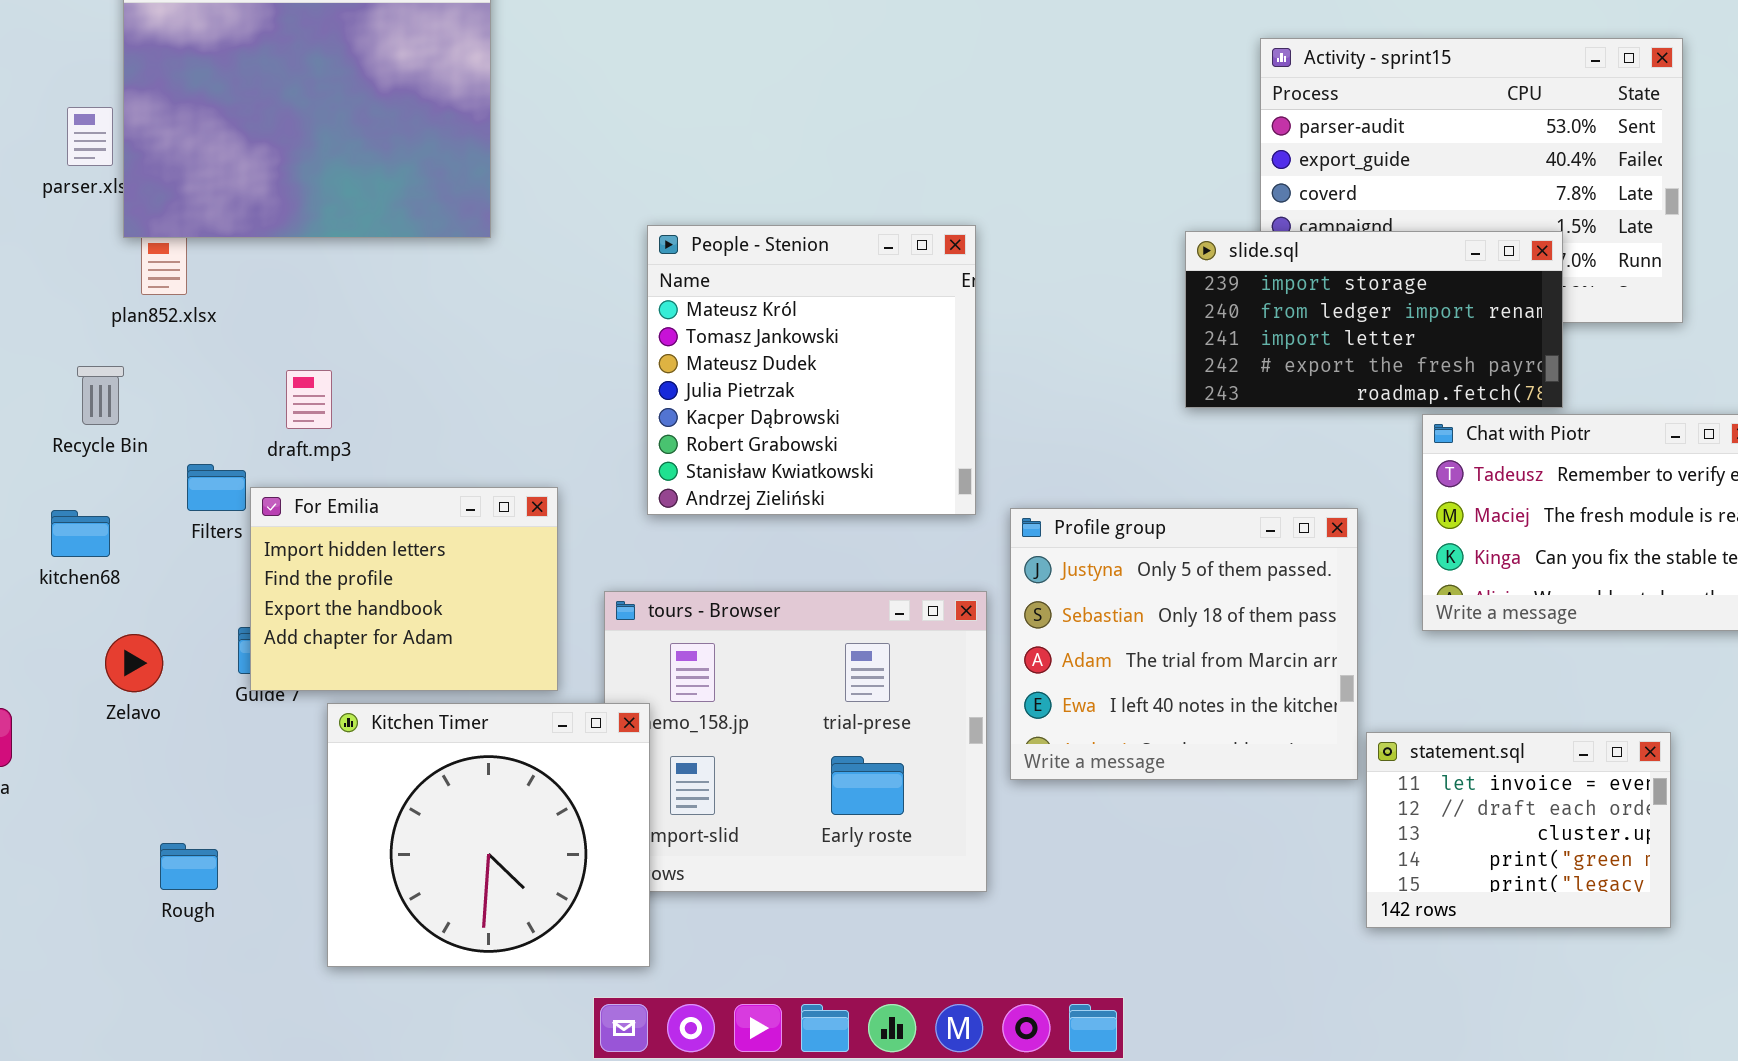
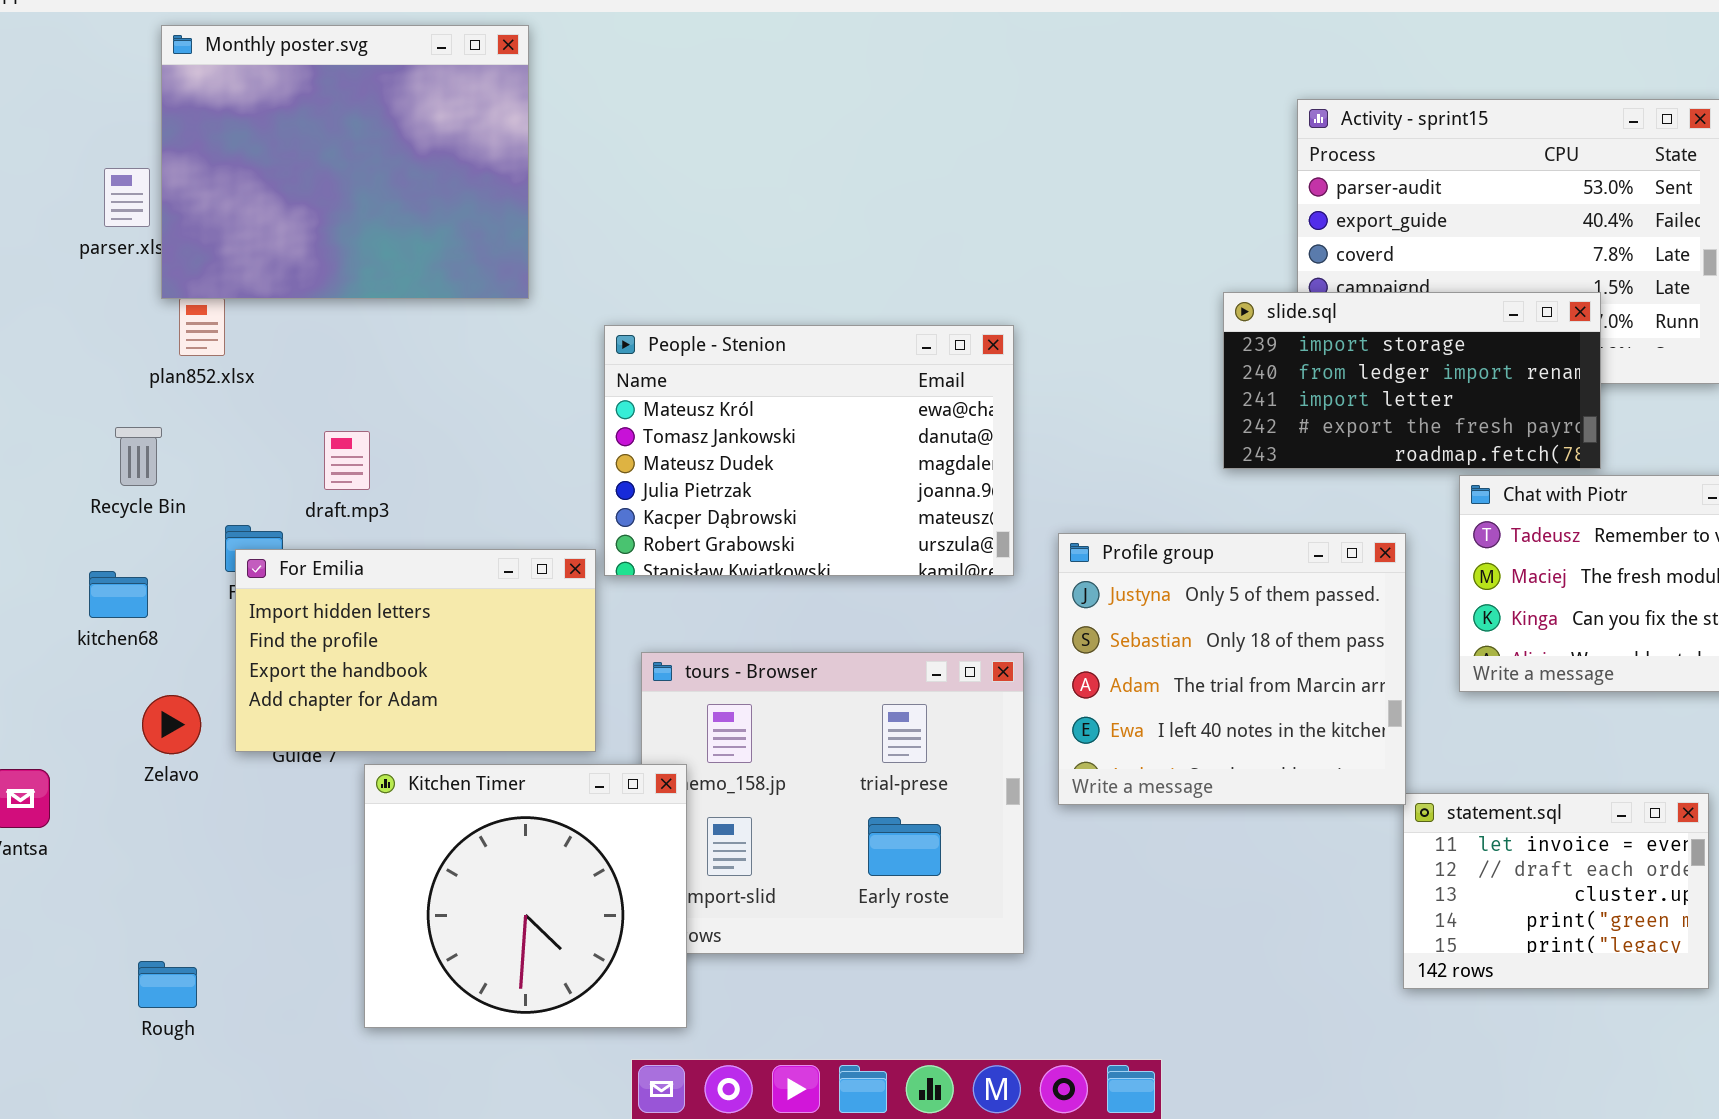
People - Stenion: [647,225,976,515] -> [604,325,1014,576], resized
For Emilia: [250,487,558,691] -> [235,549,596,752], resized
Profile group: [1010,508,1358,780] -> [1058,533,1406,805], moved
Rough: [160,843,218,890] -> [138,961,197,1008], moved

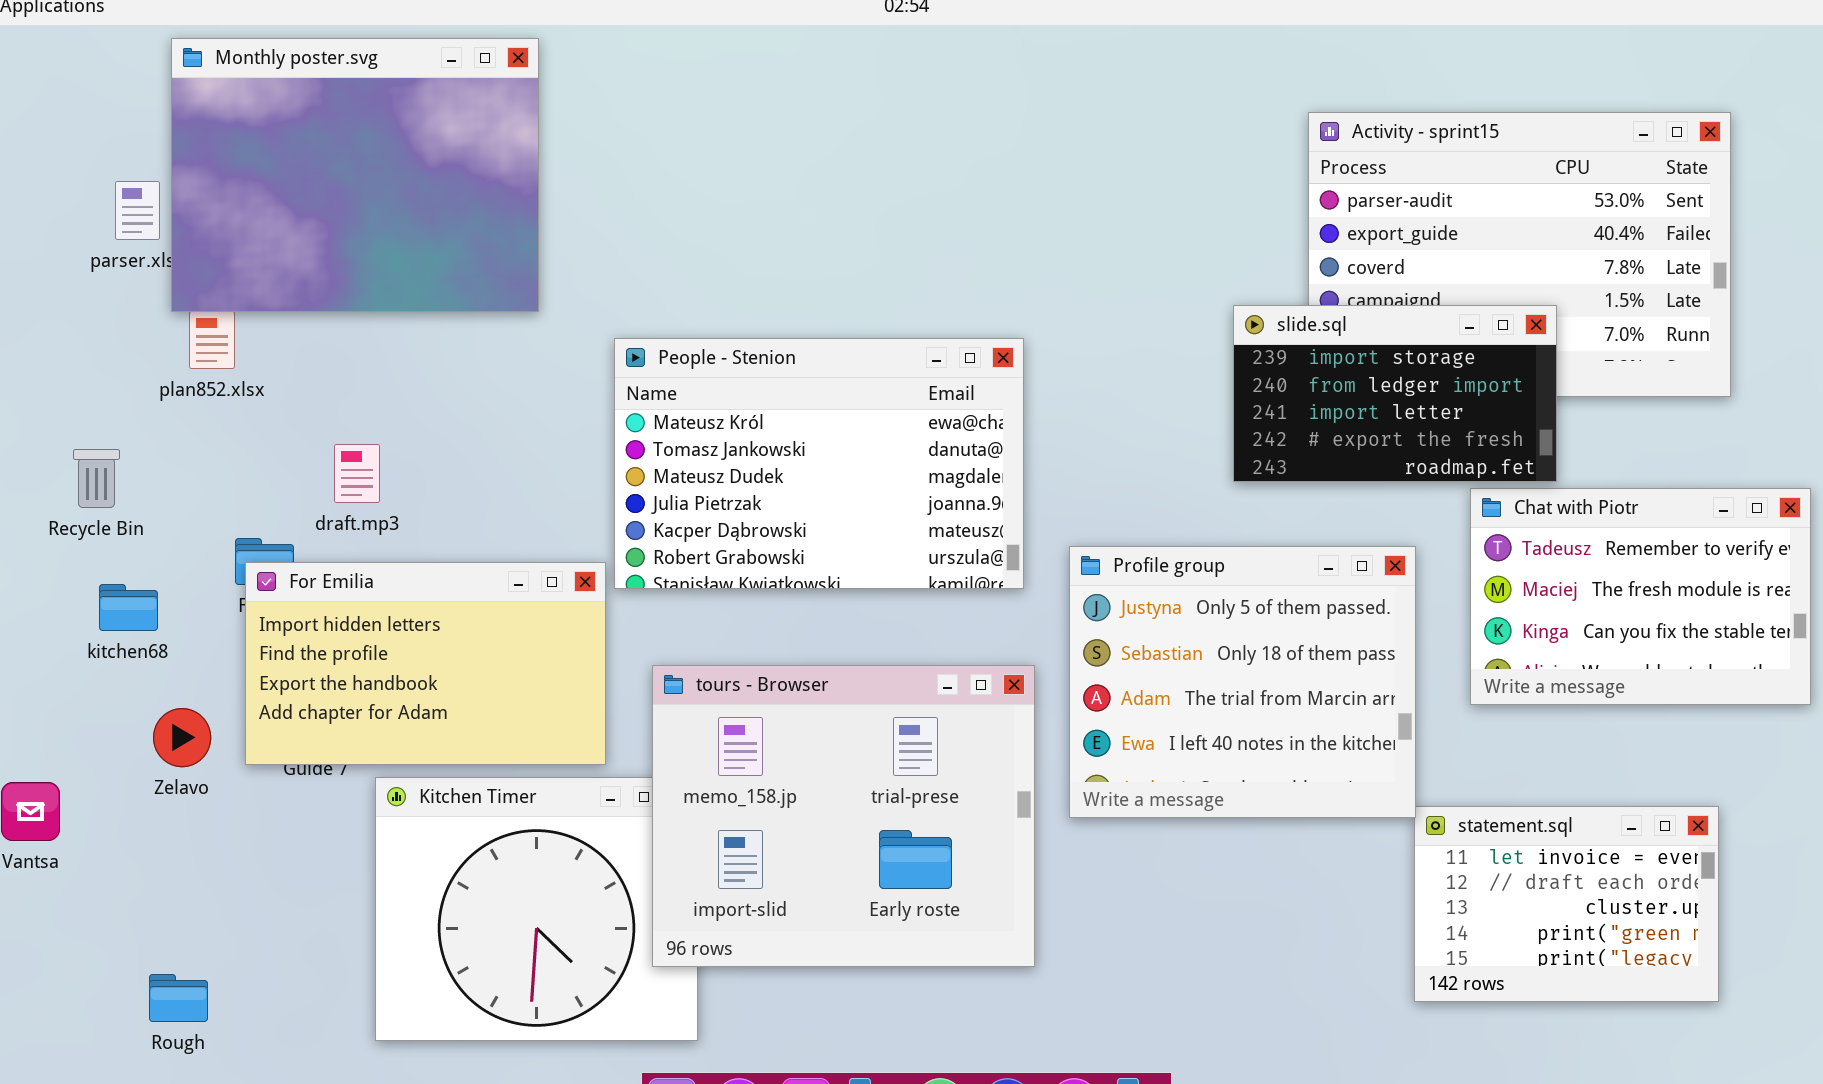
slide.sql: [1223,292,1601,469] -> [1233,305,1557,482], resized
Recycle Bin: [115,427,162,486] -> [73,449,120,508], moved
tours - Browser: [641,652,1024,954] -> [652,665,1035,967], raised

